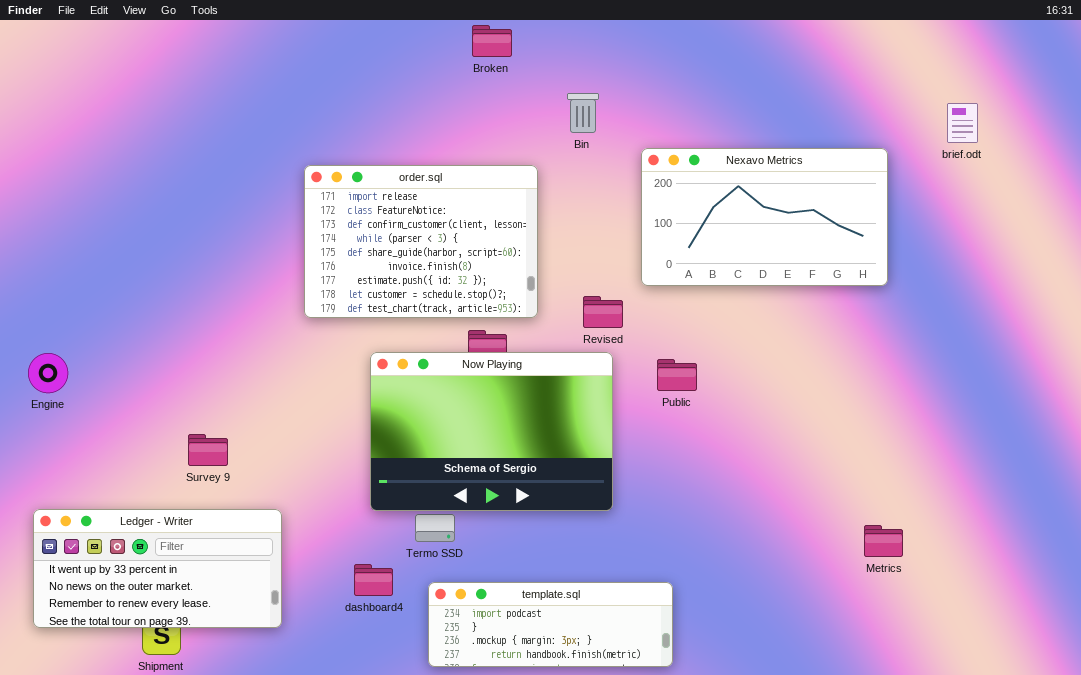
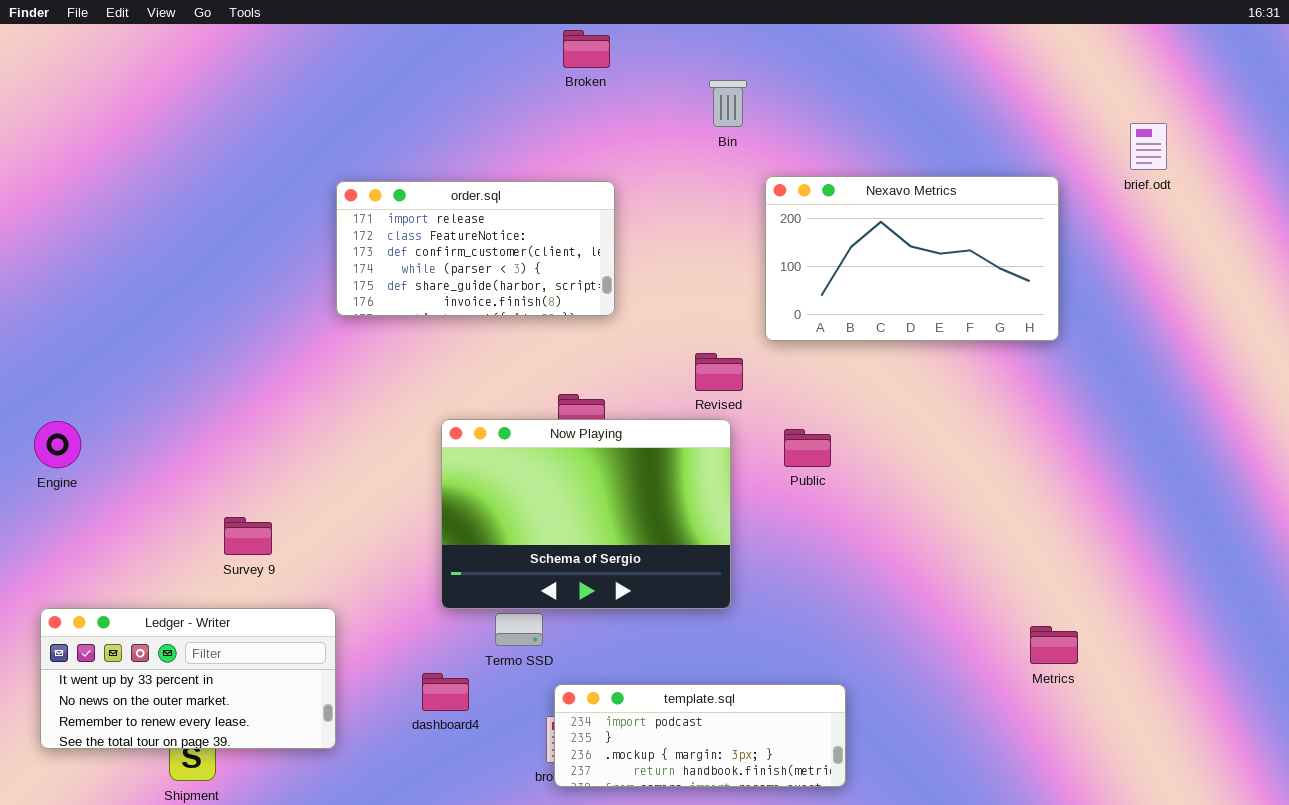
Bin: [567,93,599,133] -> [709,80,747,127], moved
order.sql: [304,165,538,318] -> [336,181,615,316], moved, resized
template.sql: [428,582,673,667] -> [554,684,846,787], moved

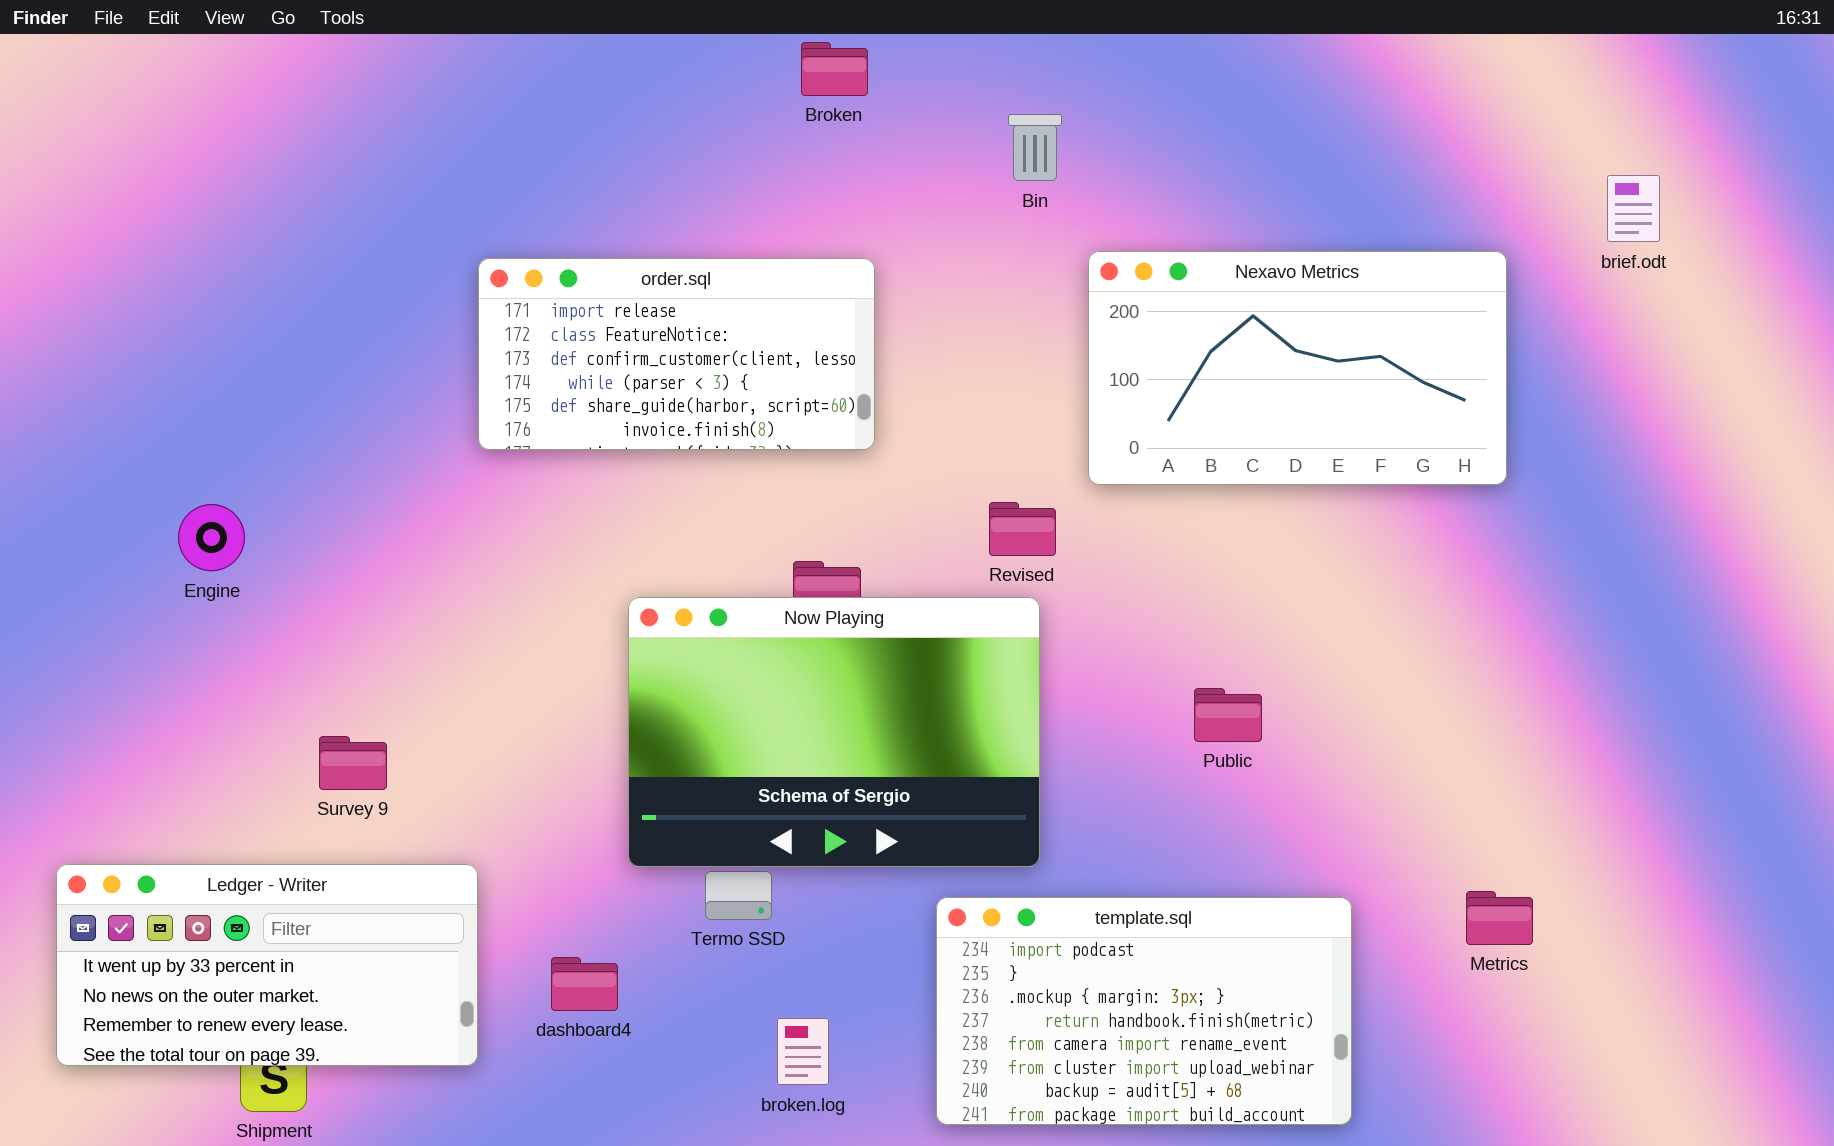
Engine: [34,421,81,468] -> [178,504,245,571], moved
Public: [784,429,831,467] -> [1194,688,1262,742], moved
dashboard4: [422,673,469,711] -> [551,957,618,1011], moved
template.sql: [554,684,846,787] -> [936,897,1352,1125], moved, resized

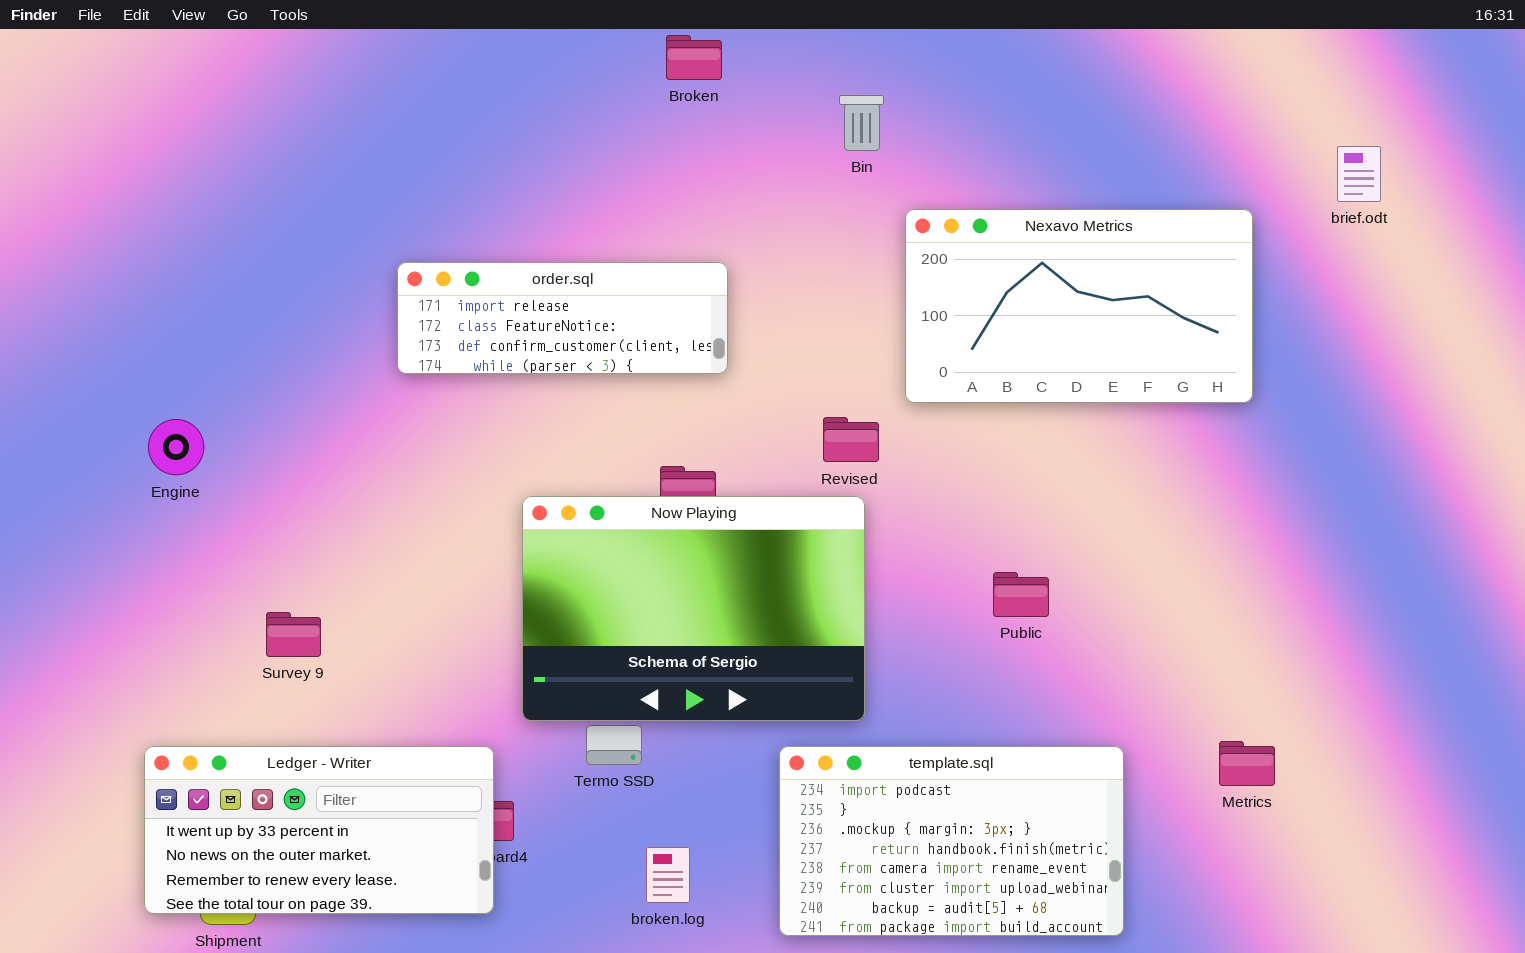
order.sql: [478,258,875,450] -> [397,262,728,374], resized
Ledger - Writer: [56,864,478,1066] -> [144,746,494,914], moved

